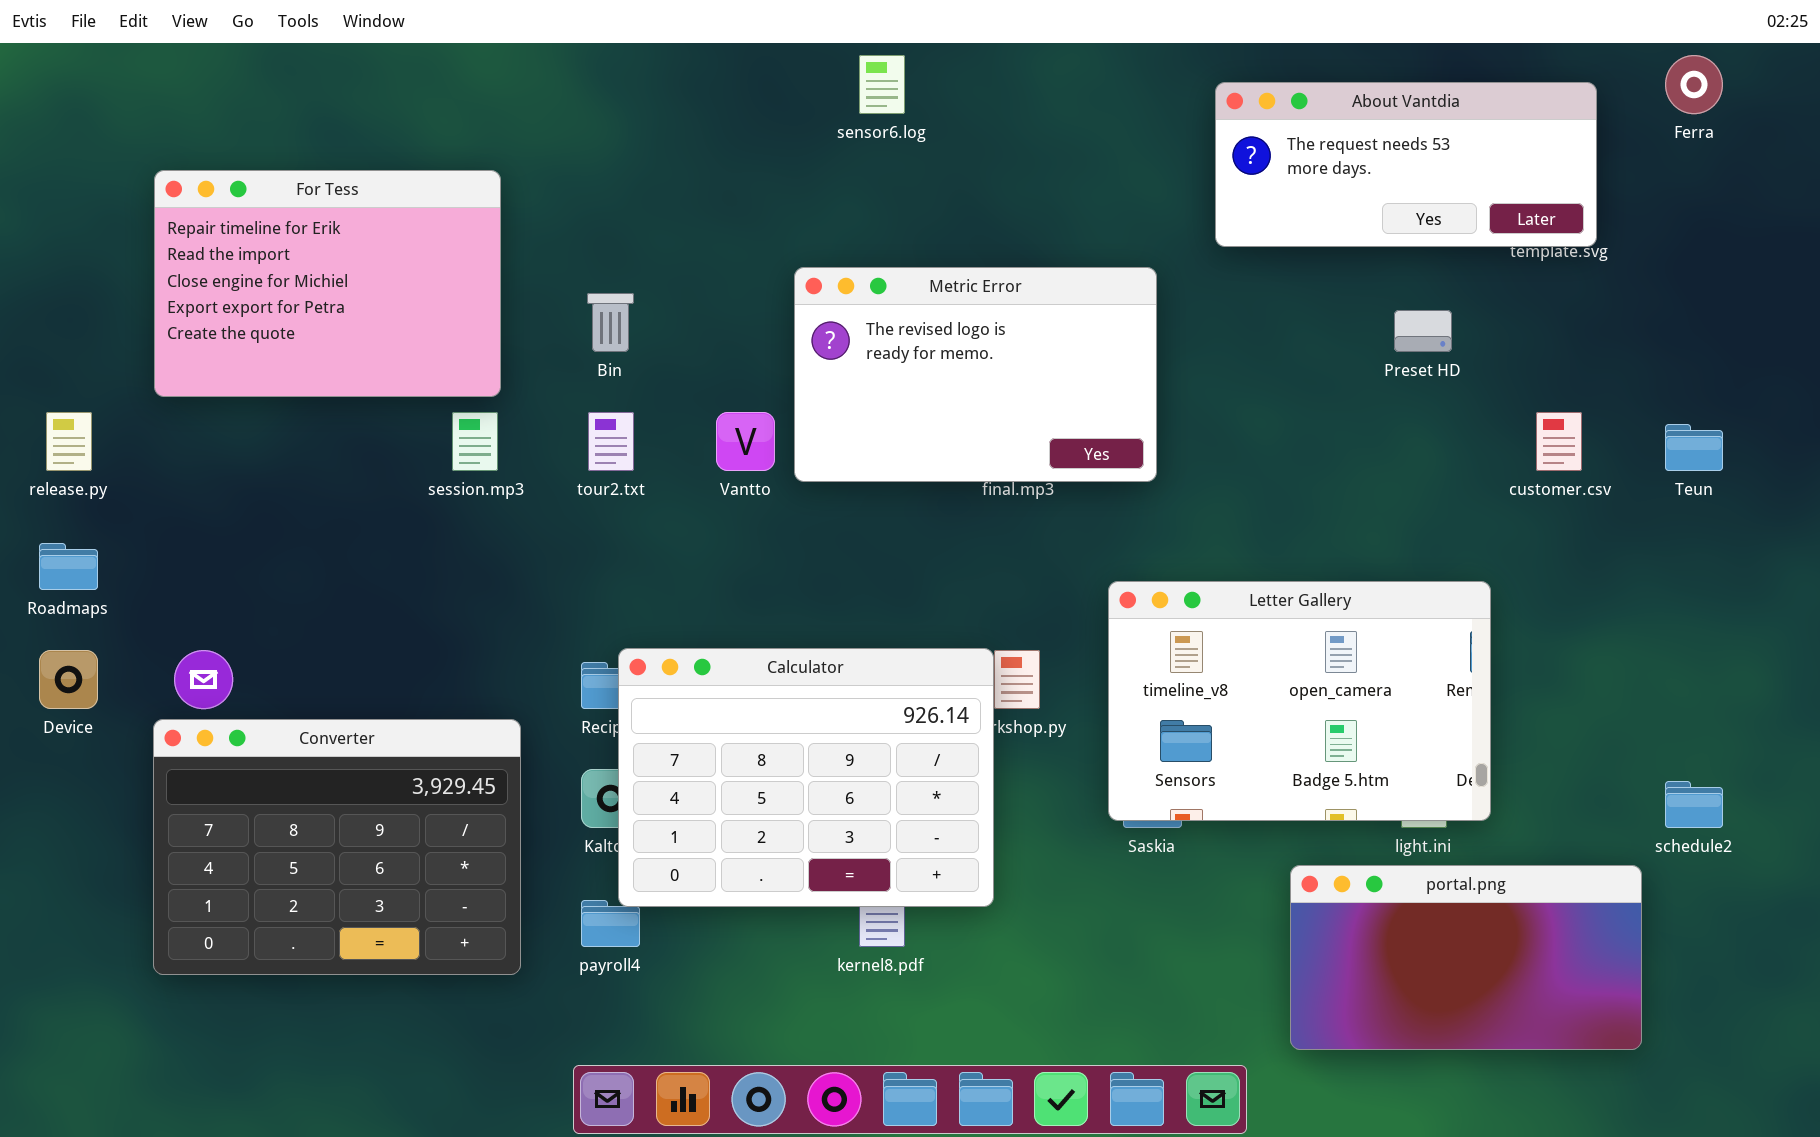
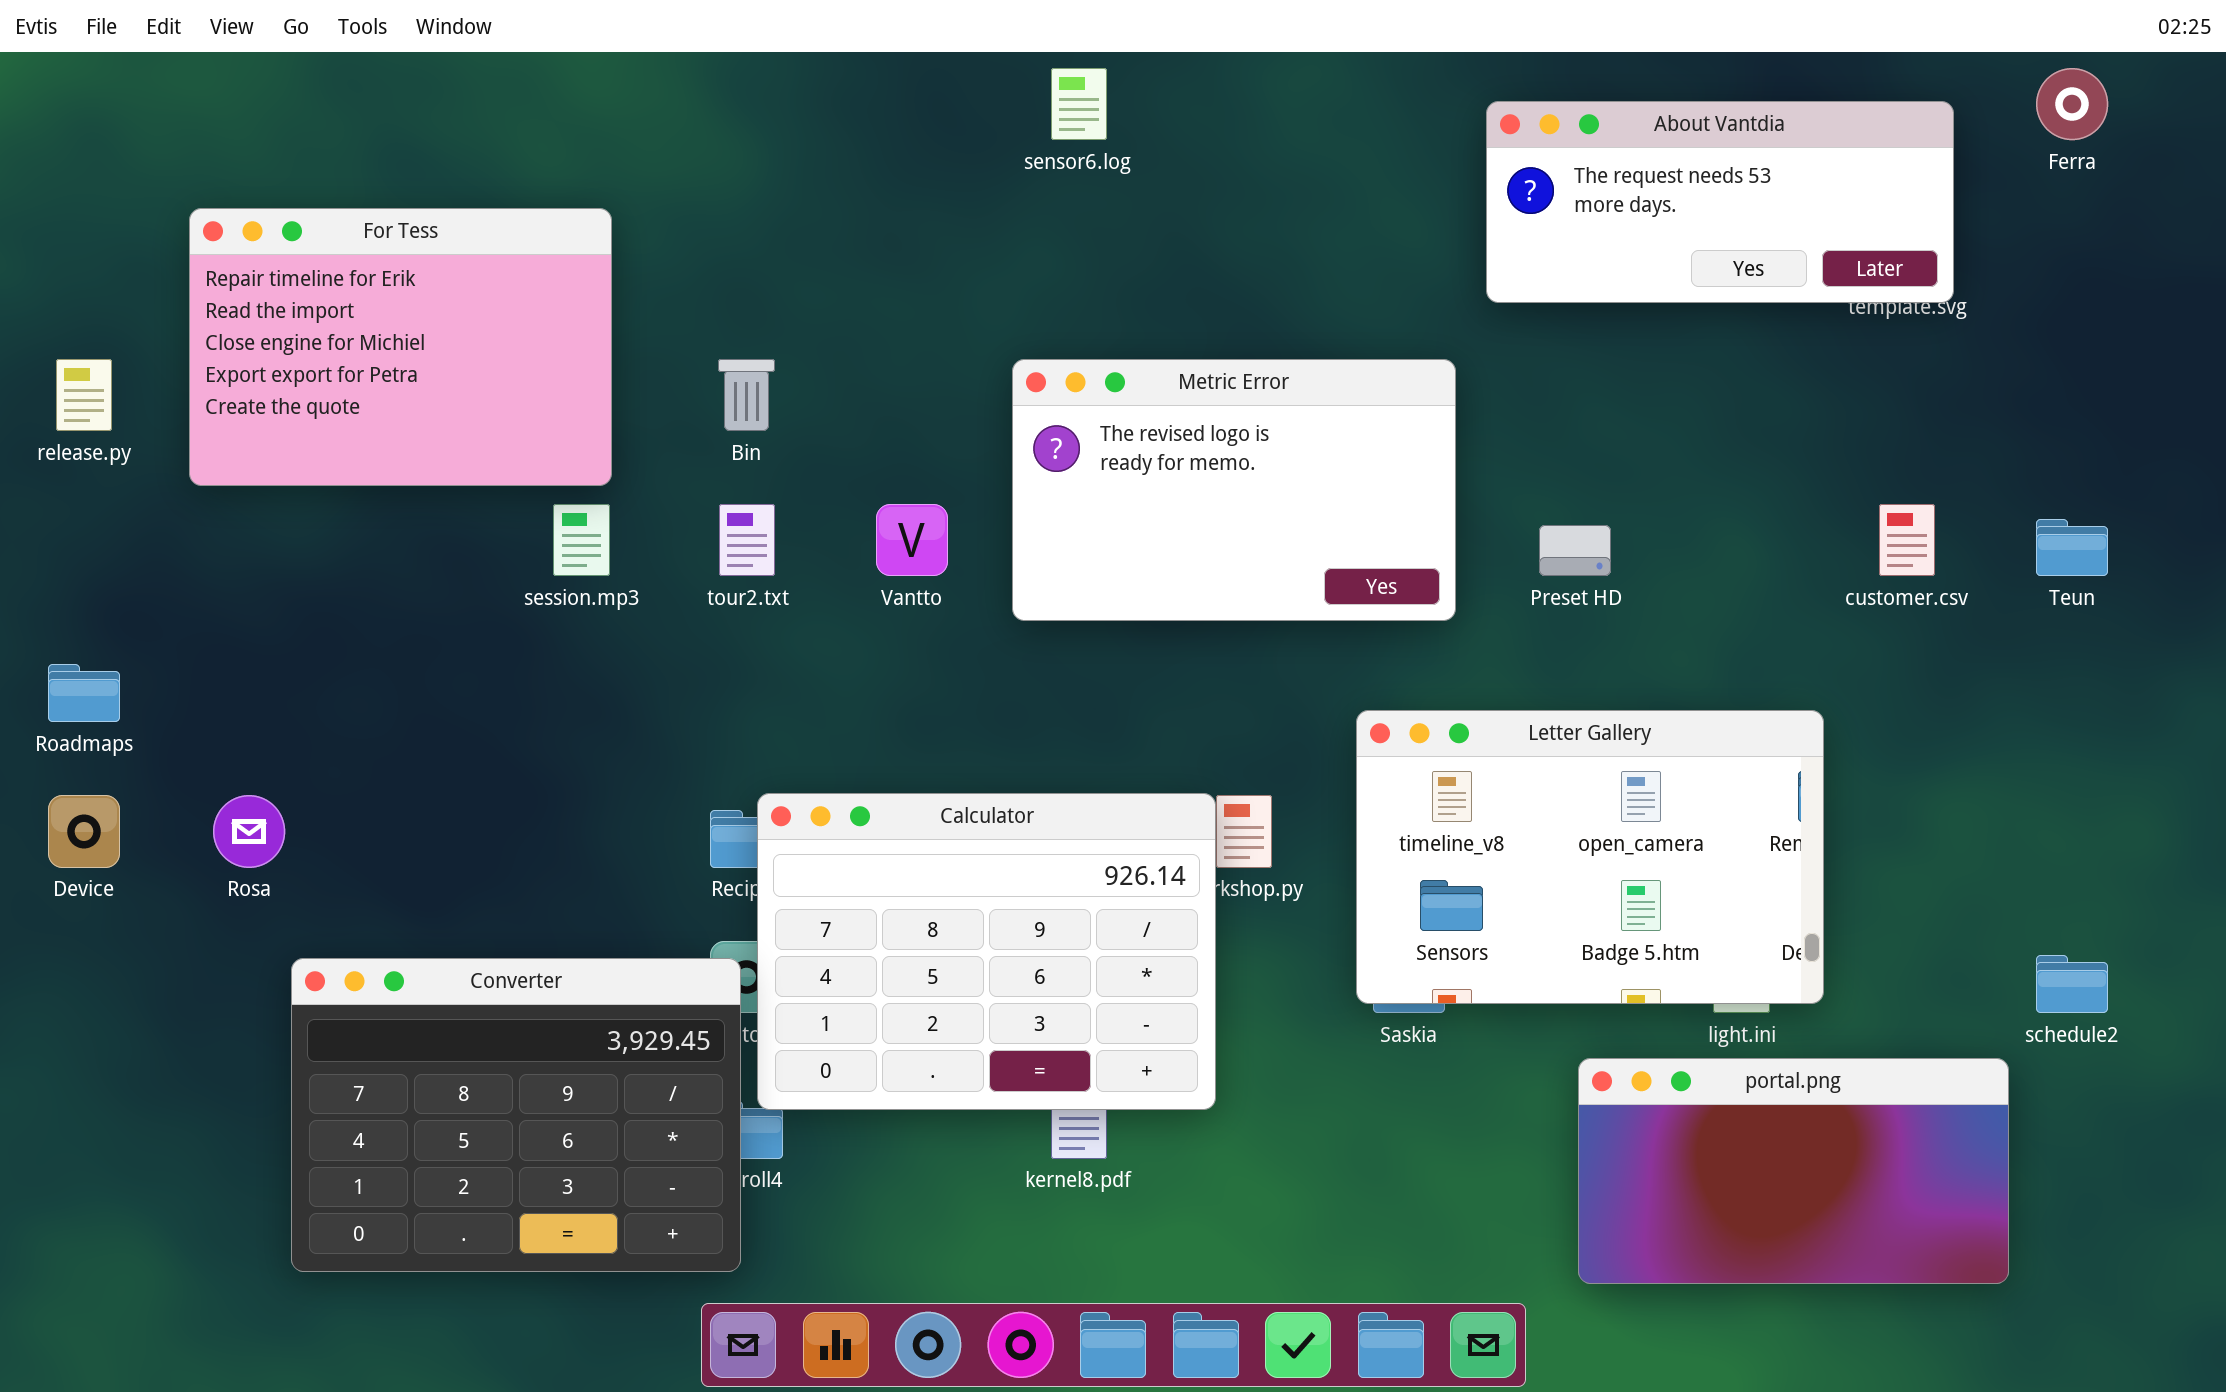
Metric Error: [794,267,1157,482] -> [1012,359,1456,621], moved
Preset HD: [1394,310,1452,352] -> [1539,525,1611,576], moved
release.py: [46,412,92,471] -> [56,359,112,431], moved
Converter: [153,719,521,975] -> [291,958,741,1272], moved

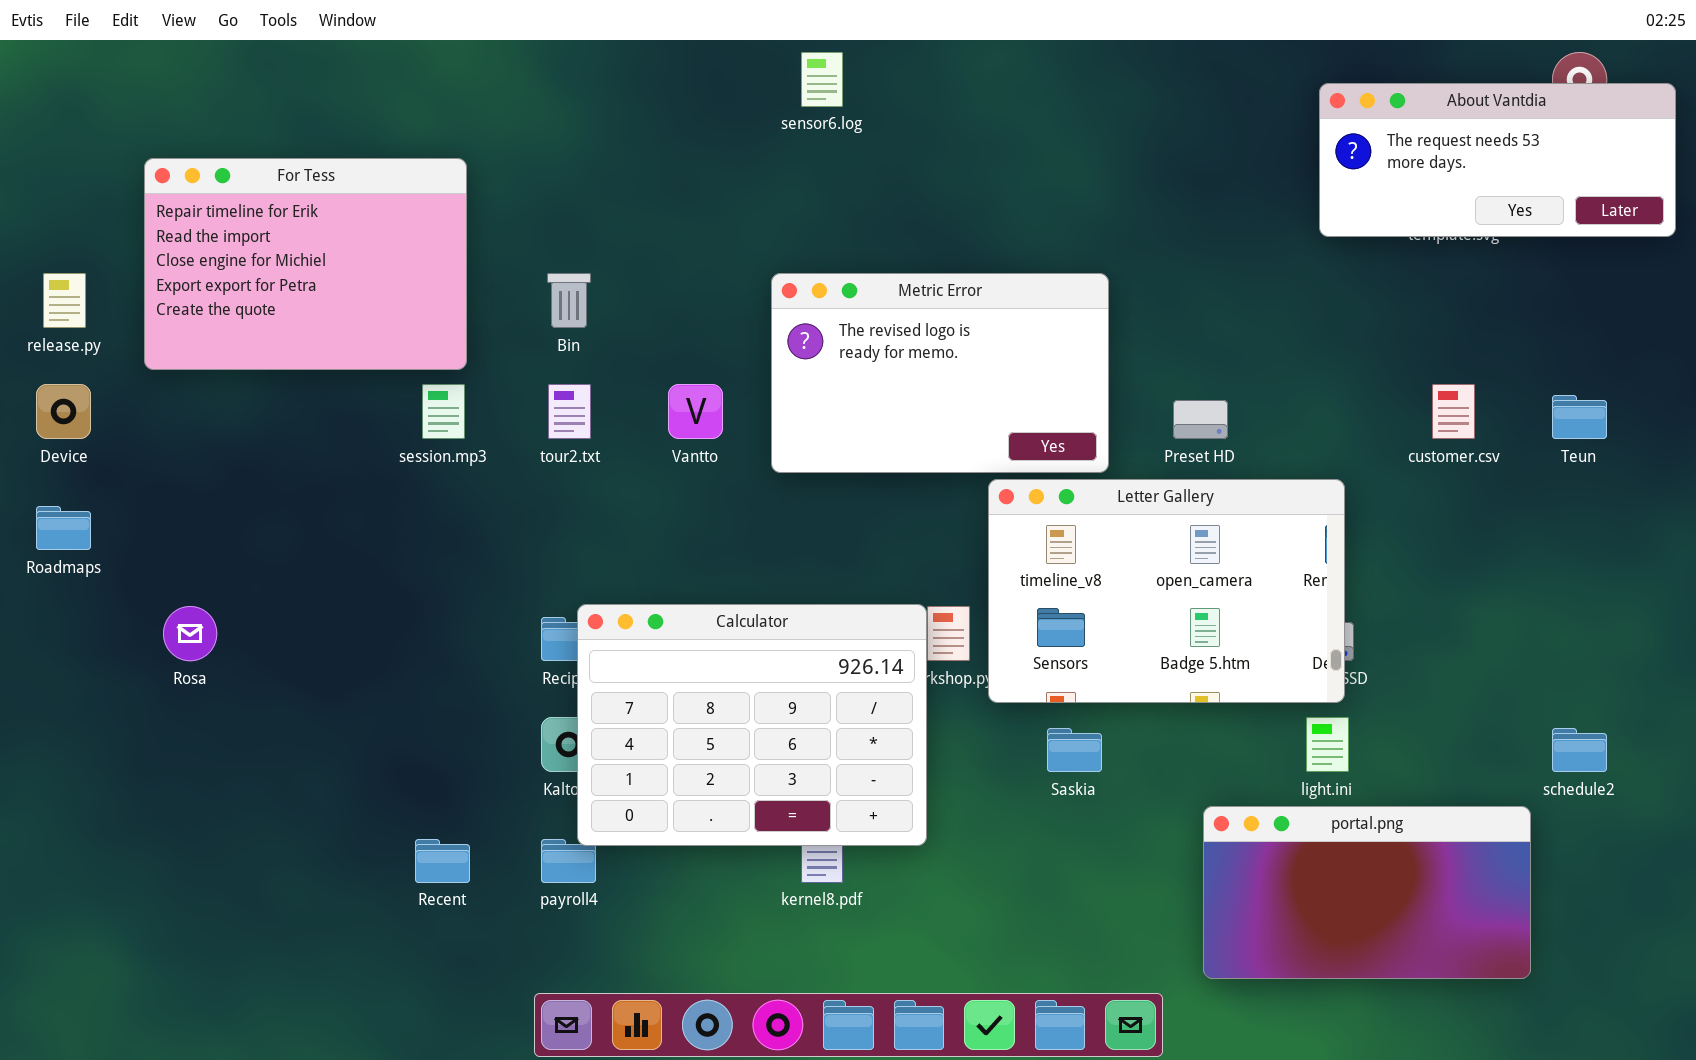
About Vantdia: [1486,101,1954,303] -> [1319,83,1676,237], moved
Letter Gallery: [1356,710,1824,1004] -> [988,479,1345,703], moved
Device: [48,795,120,868] -> [36,384,91,439], moved
Converter: [291,958,741,1272] -> none, closed

